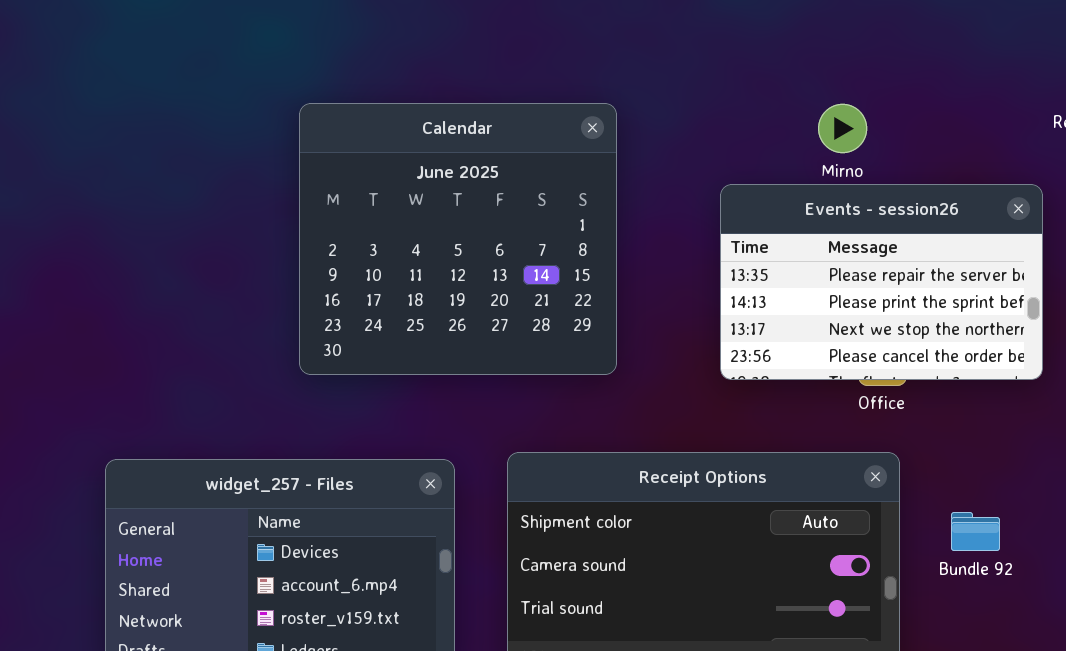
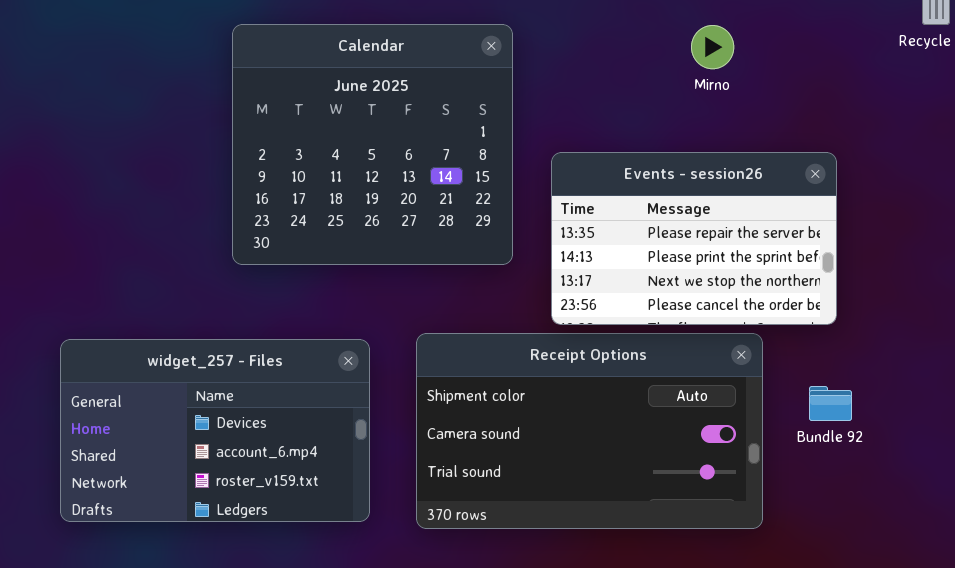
Events - session26: [720,184,1043,380] -> [551,152,837,325], moved

